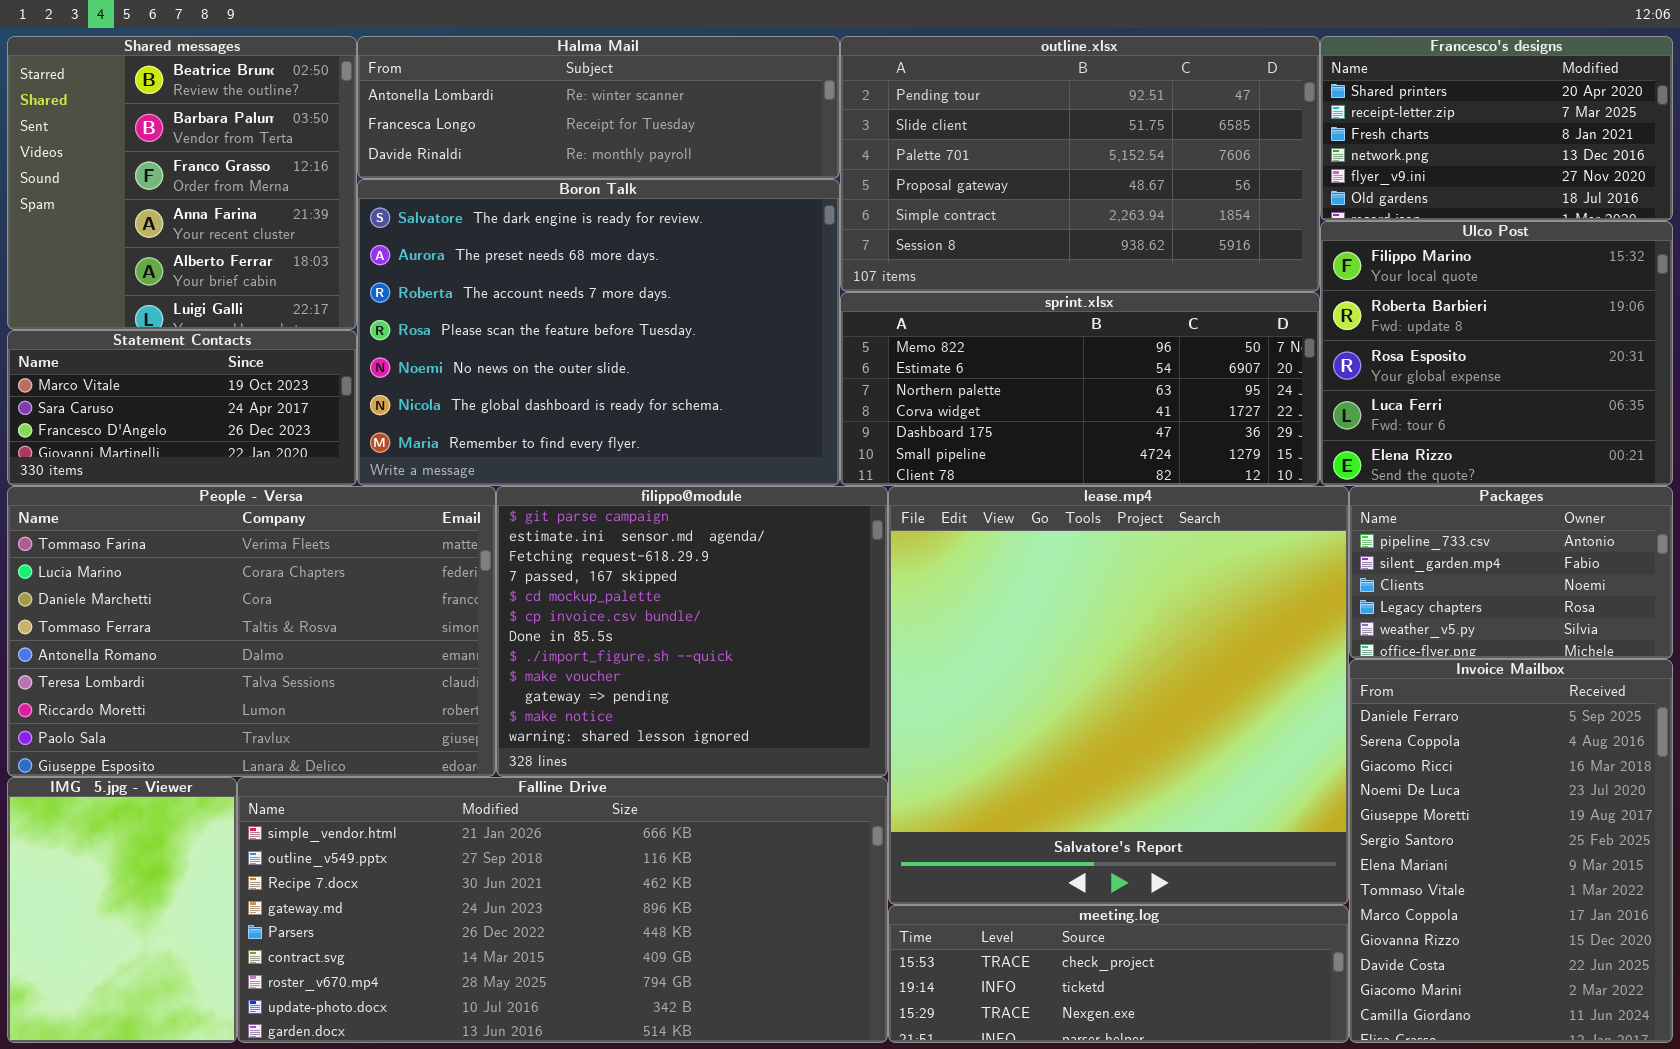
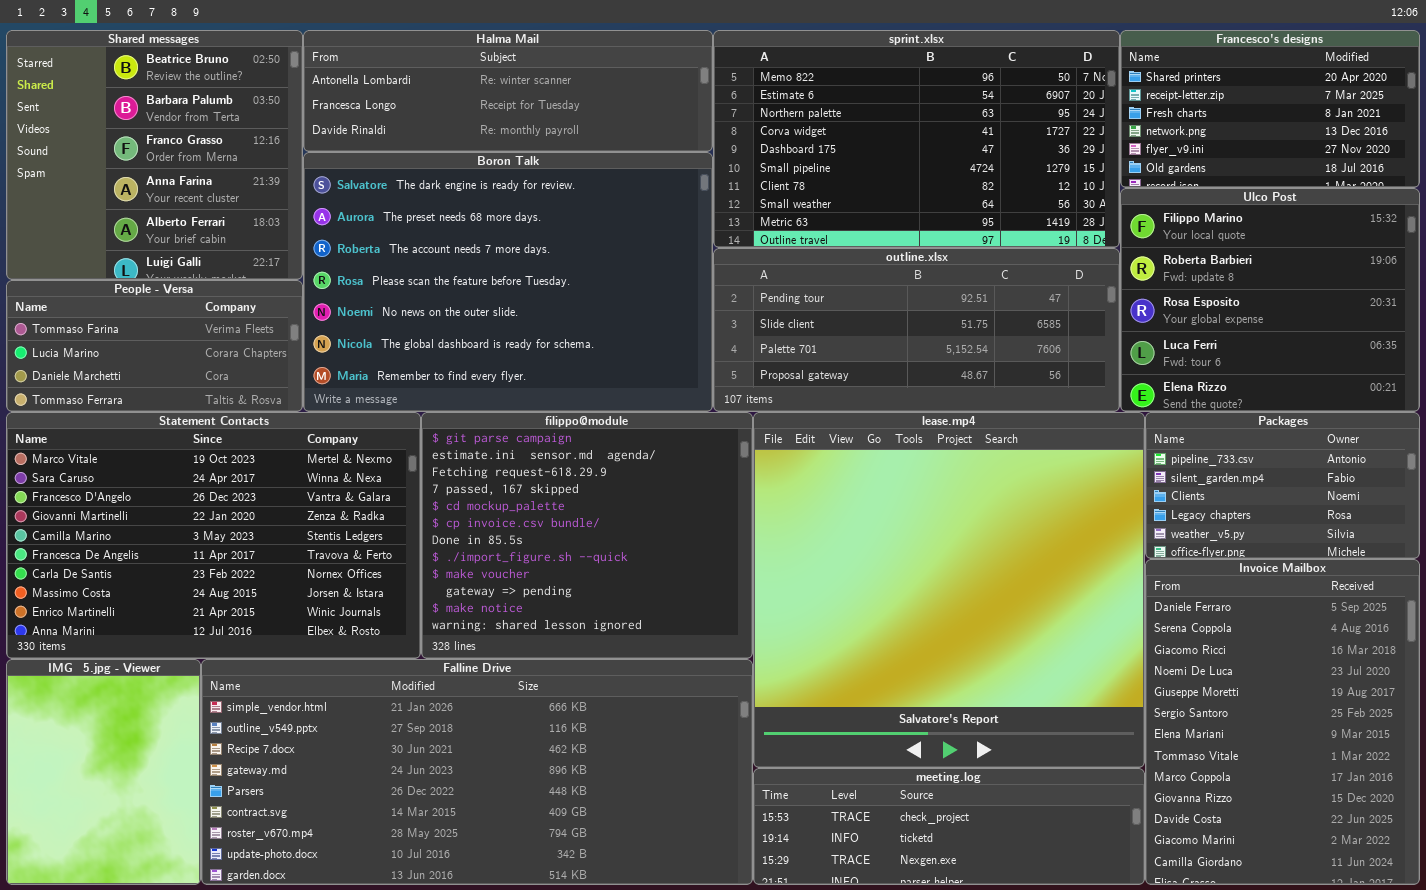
outline.xlsx: [840,36,1320,292] -> [713,248,1120,412], moved, resized
sprint.xlsx: [840,292,1320,486] -> [713,30,1120,248], moved, resized
Statement Contacts: [7,330,357,486] -> [6,412,421,659], moved, resized
People - Versa: [7,486,496,777] -> [6,280,303,412], moved, resized

